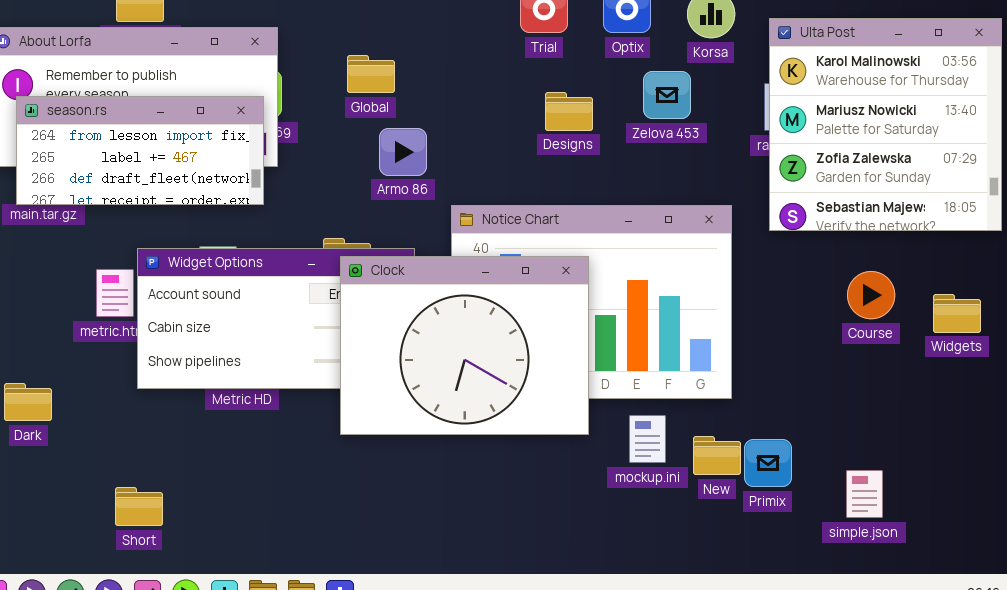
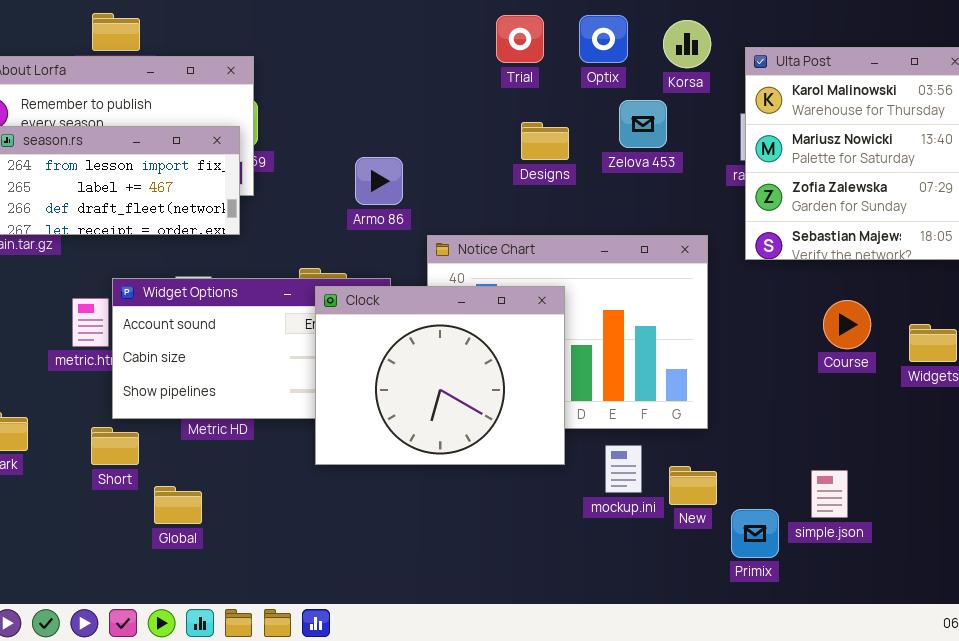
Global: [347,55,395,93] -> [154,486,202,524], moved
Primix: [744,439,792,487] -> [731,509,779,558], moved
simple.json: [846,470,883,518] -> [811,470,848,518], moved
Short: [115,487,163,526] -> [91,427,139,465], moved

